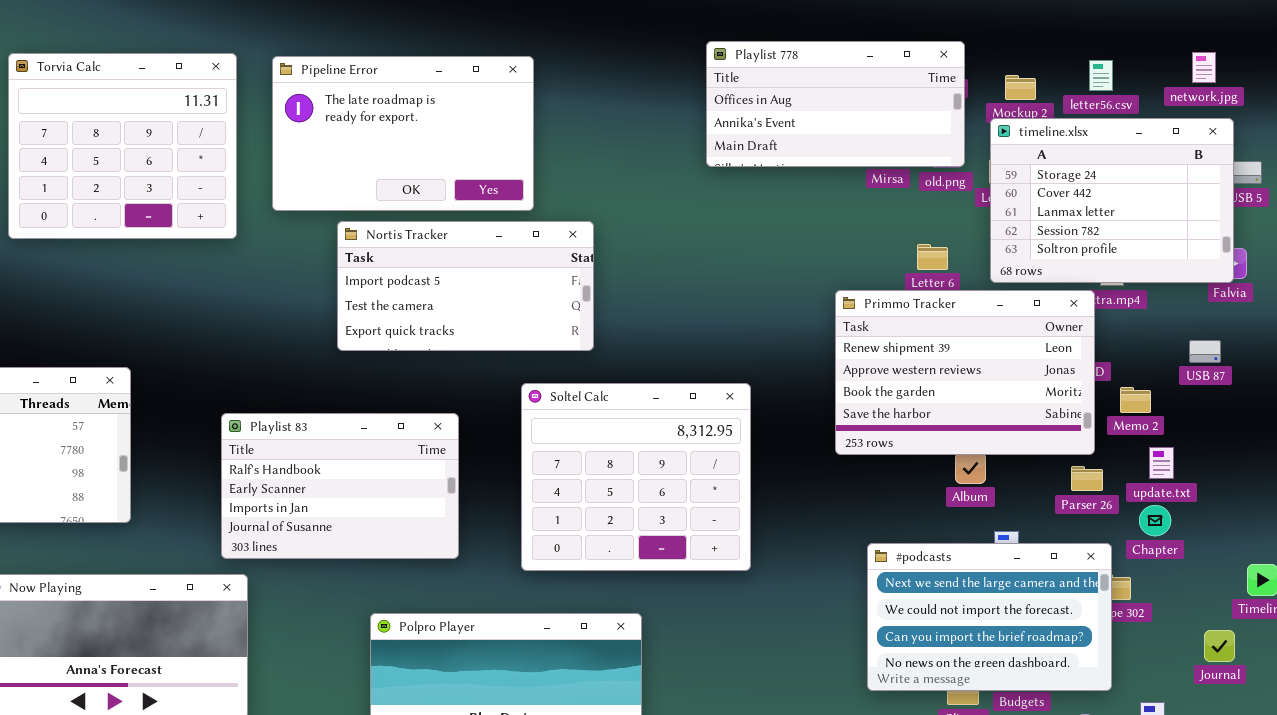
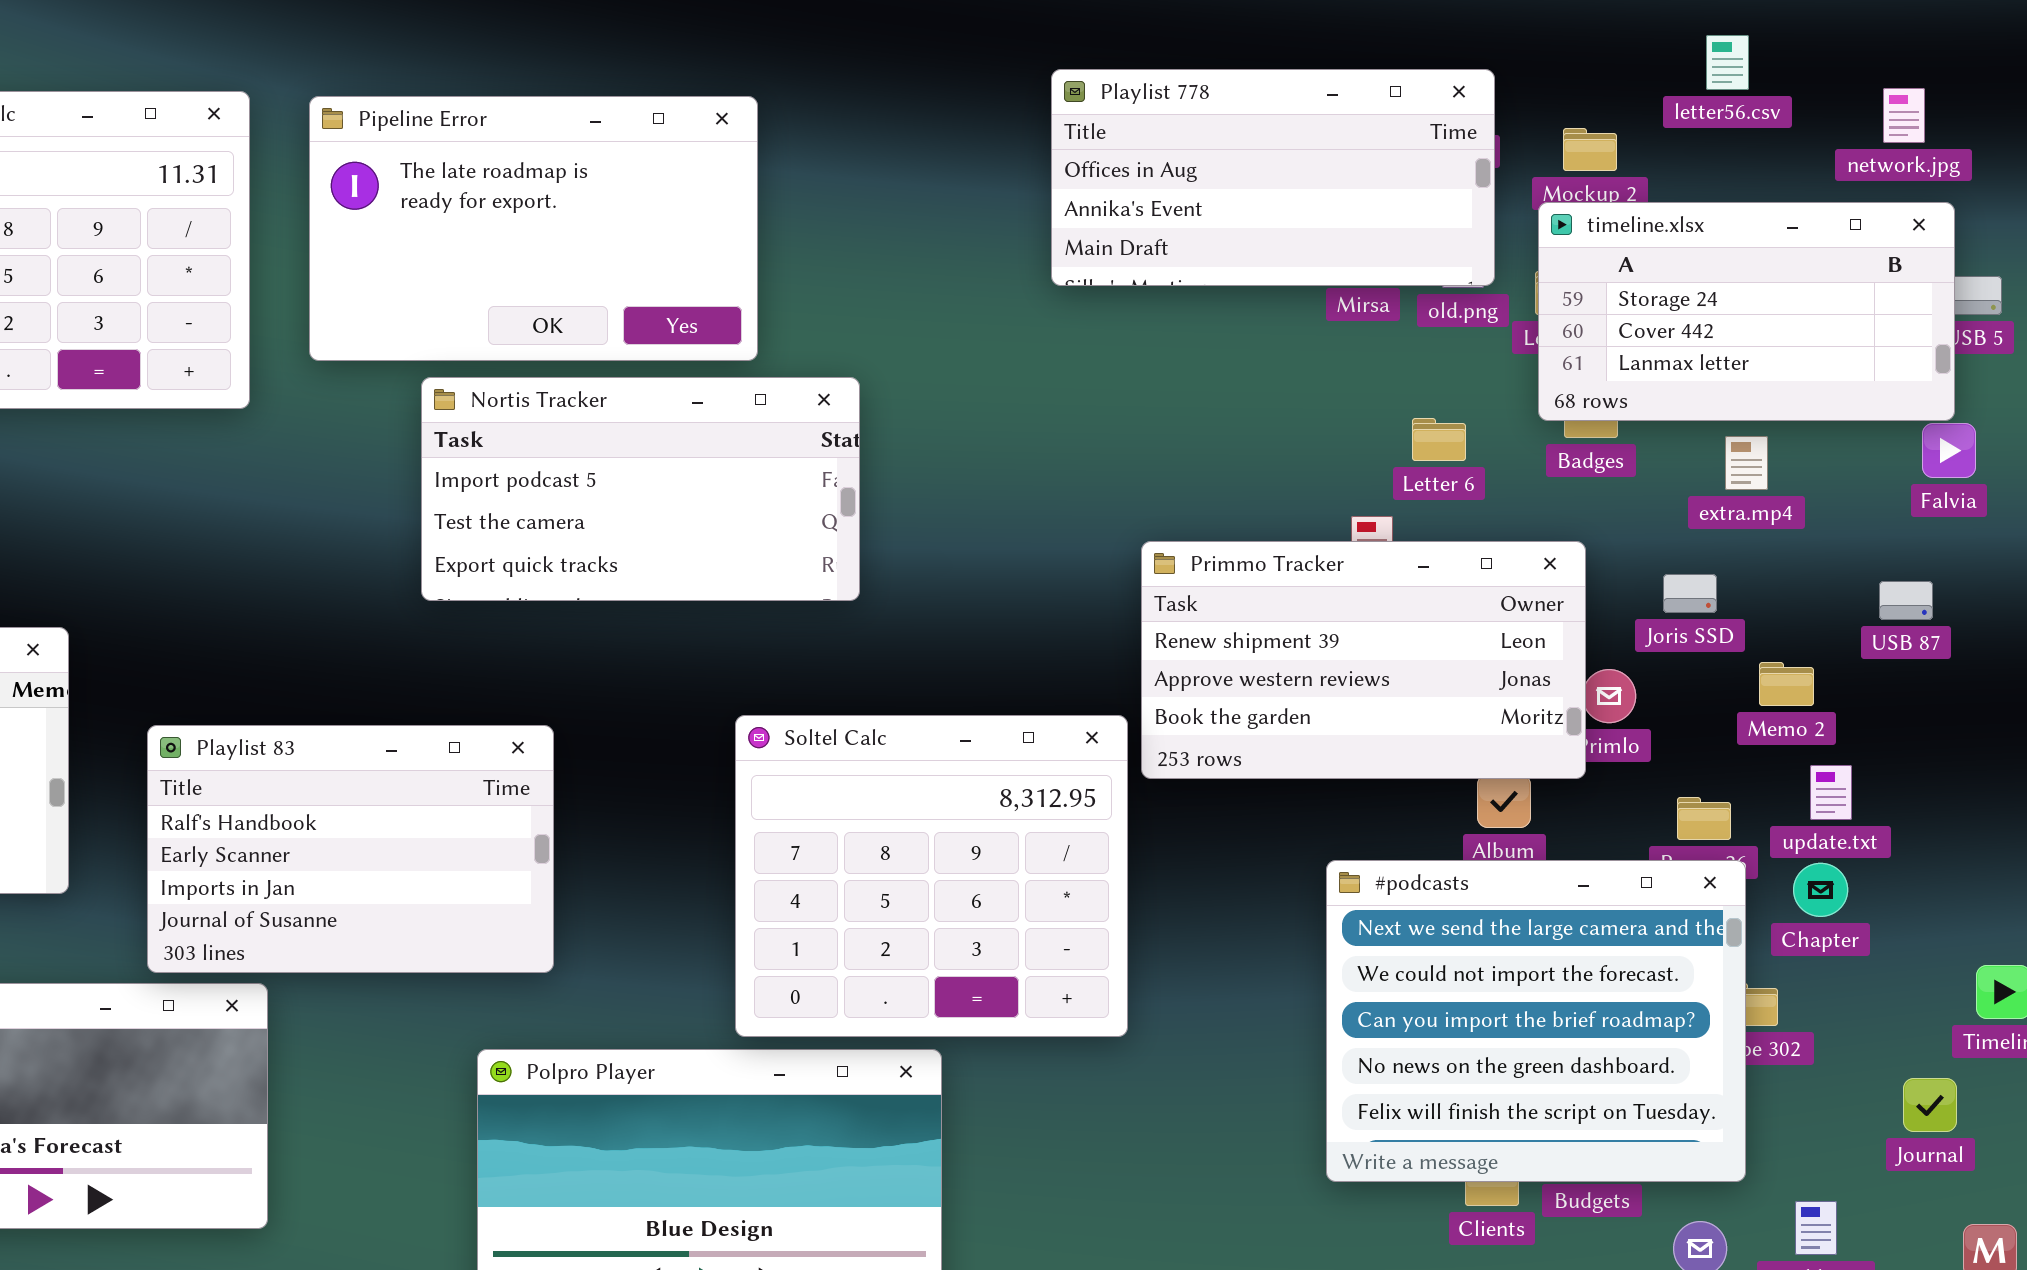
letter56.csv: [1089,60,1113,91] -> [1706,35,1749,90], moved
timeline.xlsx: [990,118,1234,283] -> [1538,202,1955,421], resized
Primmo Tracker: [835,290,1095,455] -> [1141,541,1586,779], moved, resized
Soltel Calc: [521,383,751,571] -> [735,715,1128,1037], moved
Playlist 83: [221,413,459,559] -> [147,725,554,973], moved
#podcasts: [867,543,1112,691] -> [1326,860,1746,1182], resized

